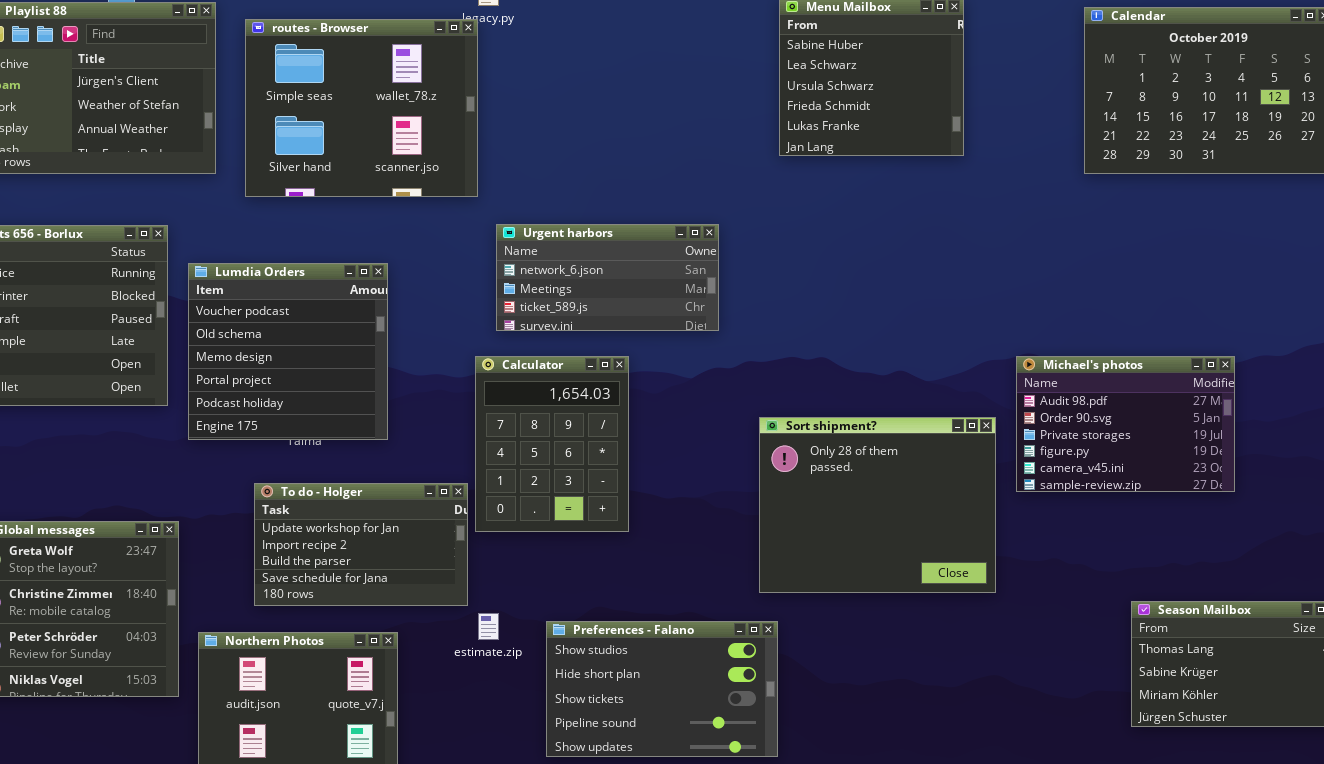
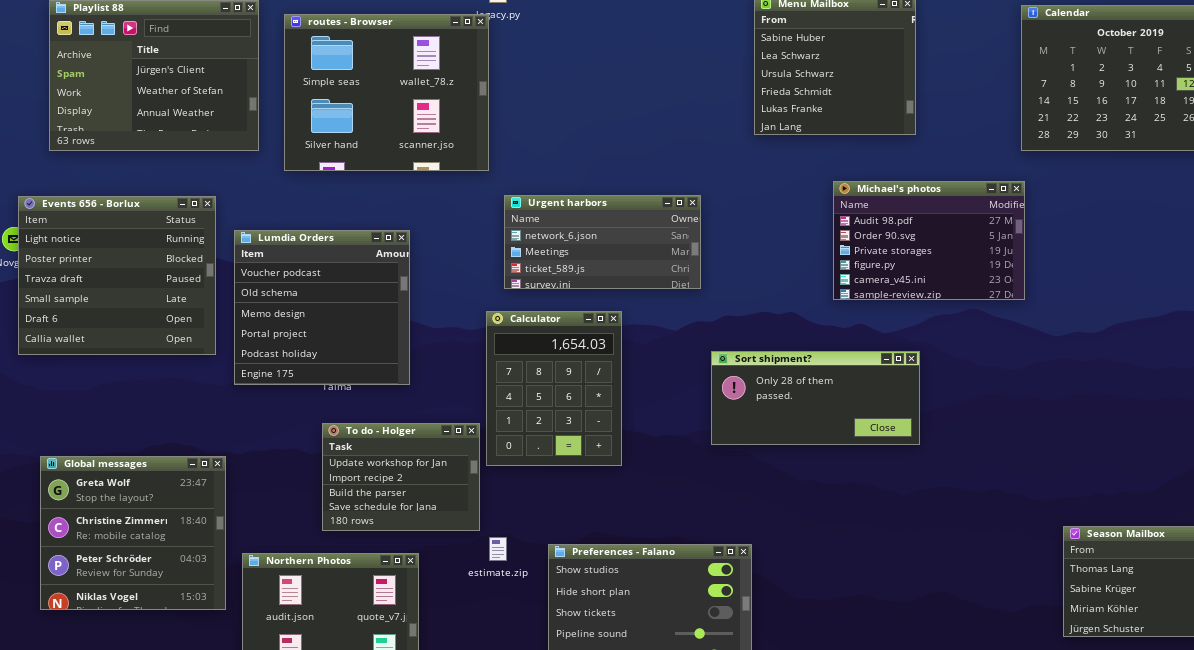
Michael's photos: [1016,356,1235,492] -> [833,181,1025,300], moved
Sort shipment?: [759,417,996,593] -> [711,351,920,445], moved, resized
To do - Holger: [254,483,468,606] -> [322,423,480,531], resized

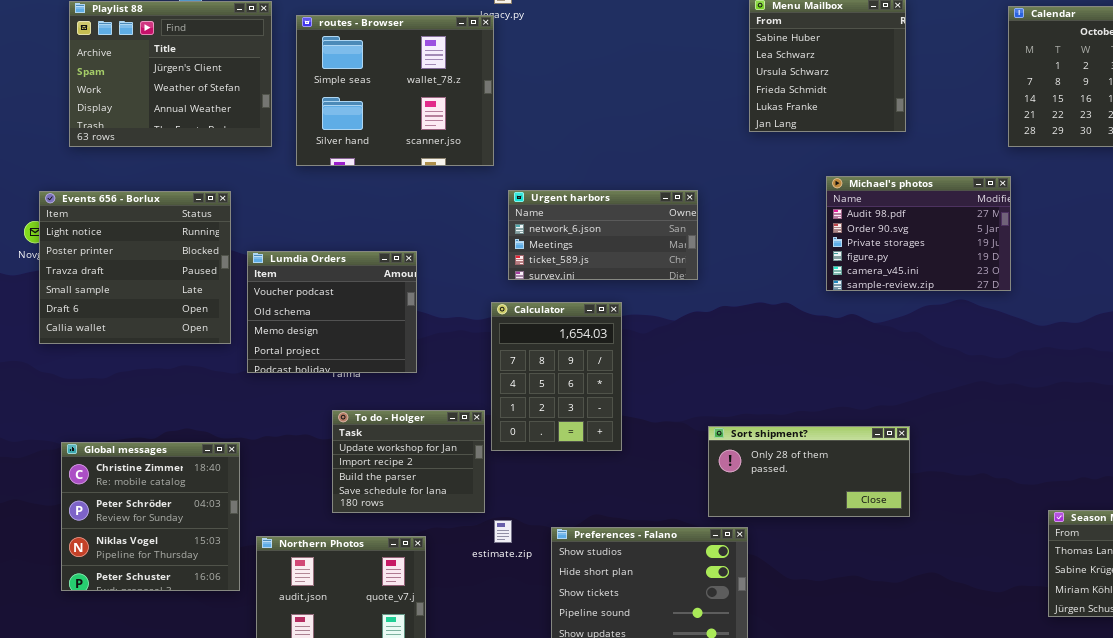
Lumdia Orders: [234,230,410,385] -> [247,251,417,373], resized
Sort shipment?: [711,351,920,445] -> [708,426,910,517], moved
Global messages: [40,456,226,610] -> [61,442,240,591], scrolled down 1 row

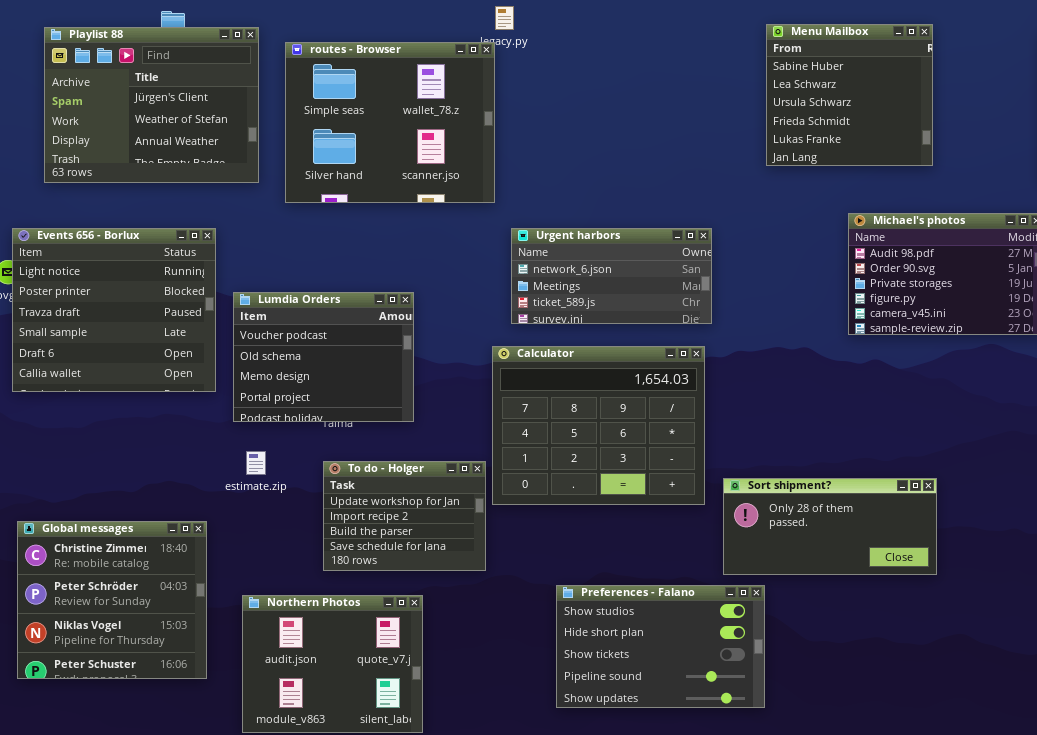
Calculator: [491,302,622,451] -> [492,346,705,505], resized
Global messages: [61,442,240,591] -> [17,521,207,679], moved
estimate.zip: [494,520,512,543] -> [246,451,266,475], moved

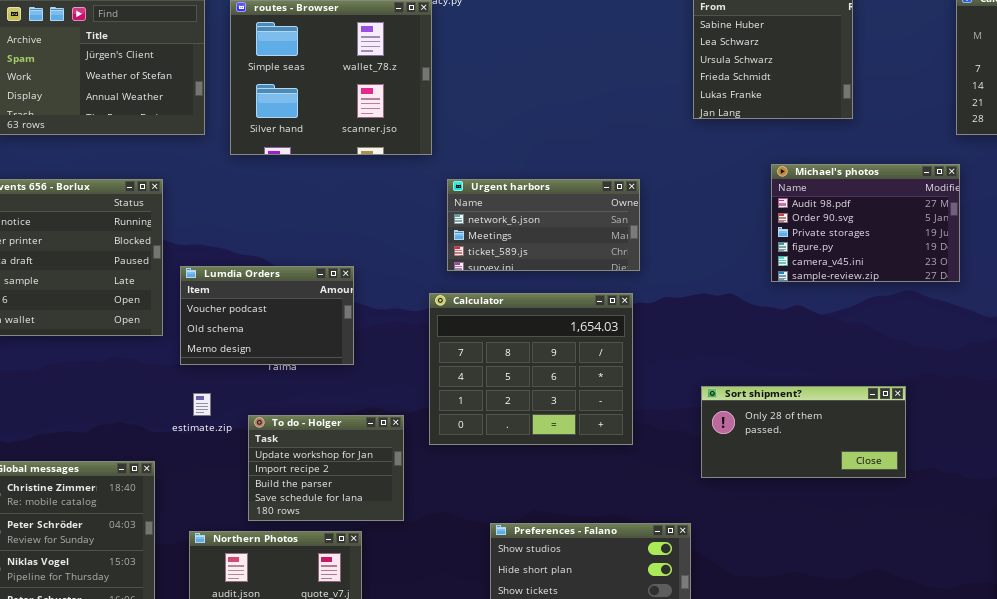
Lumdia Orders: [233,292,414,422] -> [180,266,354,365], resized
To do - Holger: [323,461,486,571] -> [248,415,404,521], moved
Sort shipment?: [723,478,937,575] -> [701,386,906,478], moved

